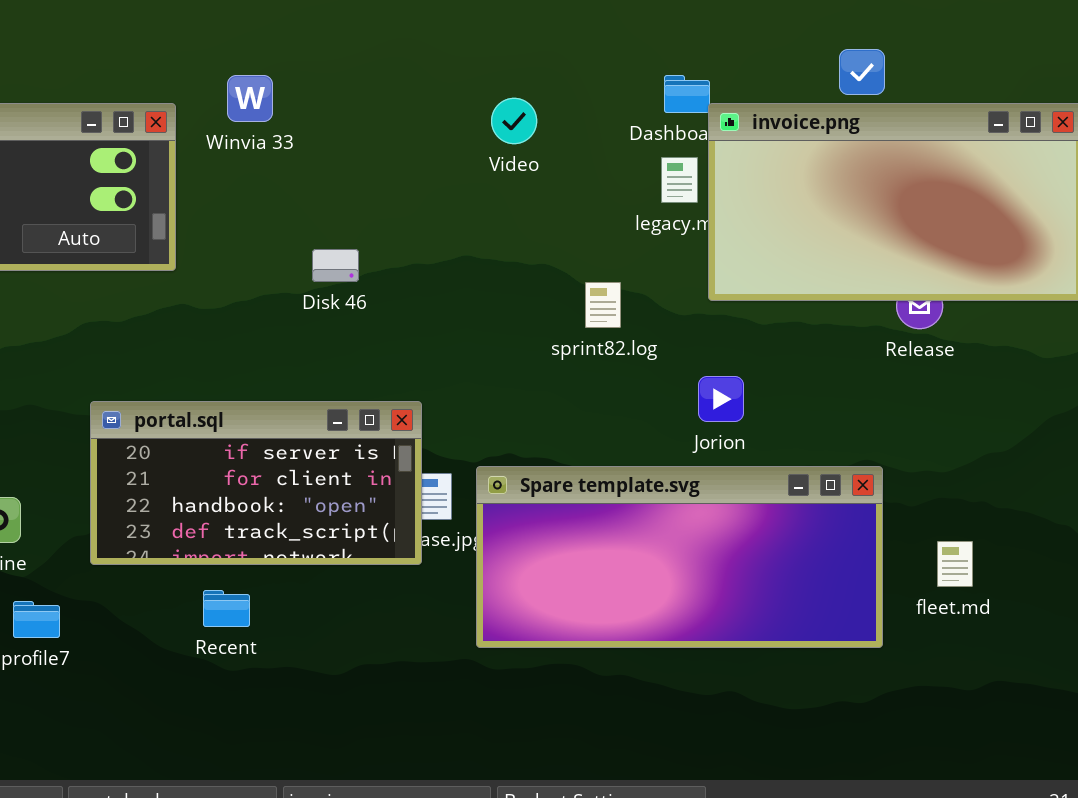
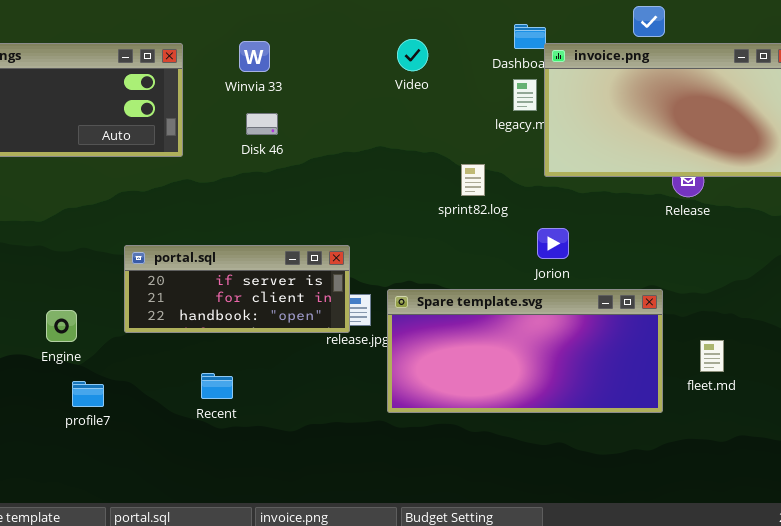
Winvia 33: [227,75,273,122] -> [239,41,270,72], moved
Disk 46: [312,249,359,282] -> [246,113,278,135], moved
portal.sql: [90,401,422,565] -> [124,245,350,333], resized

